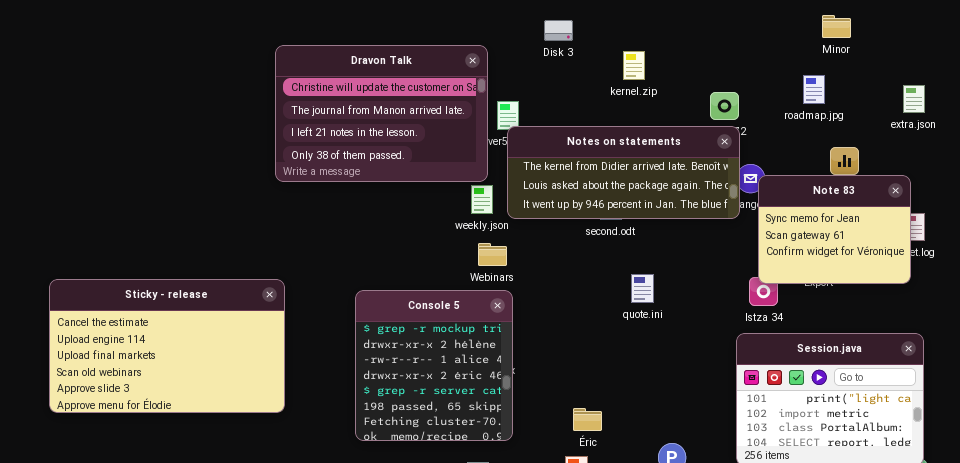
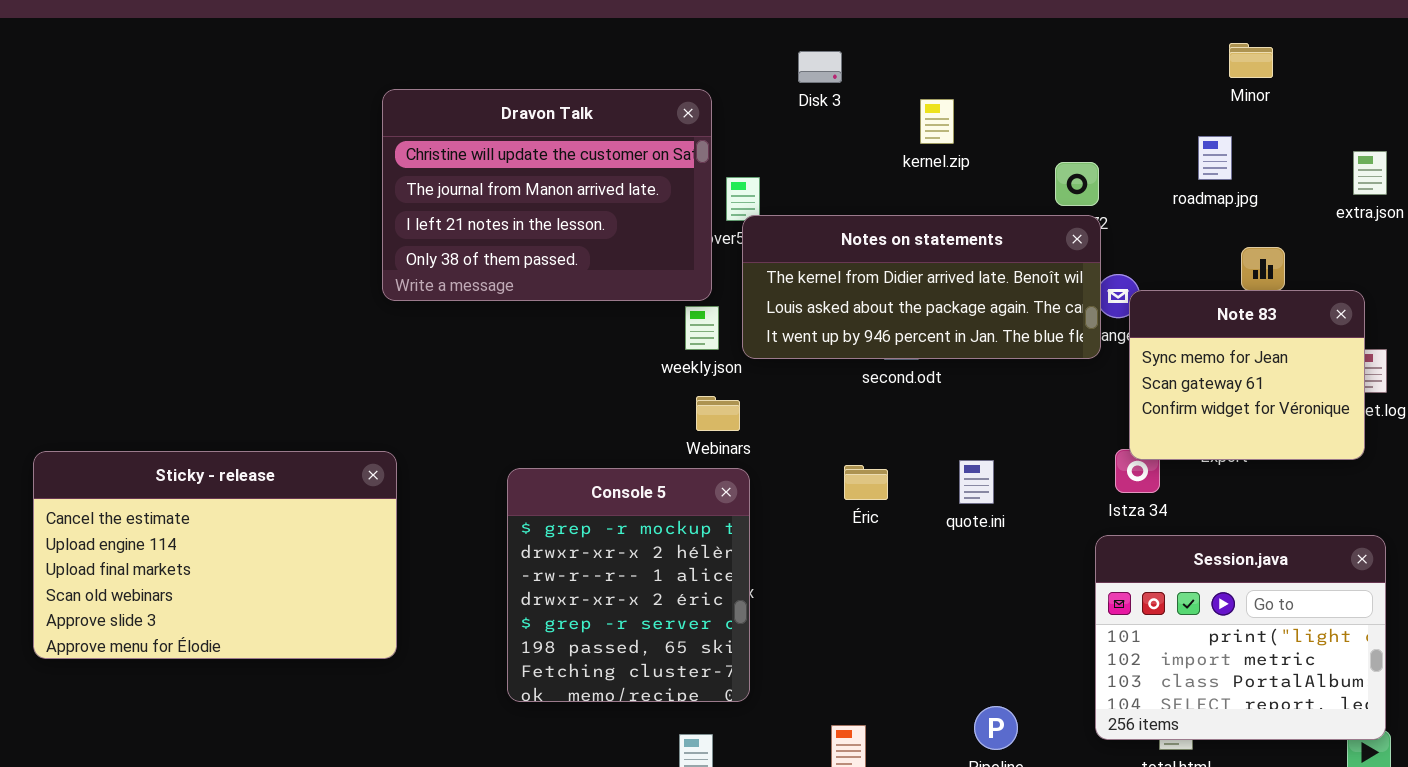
quote.ini: [631,274,654,303] -> [959,460,994,504], moved
Éric: [573,408,602,431] -> [844,465,888,500], moved

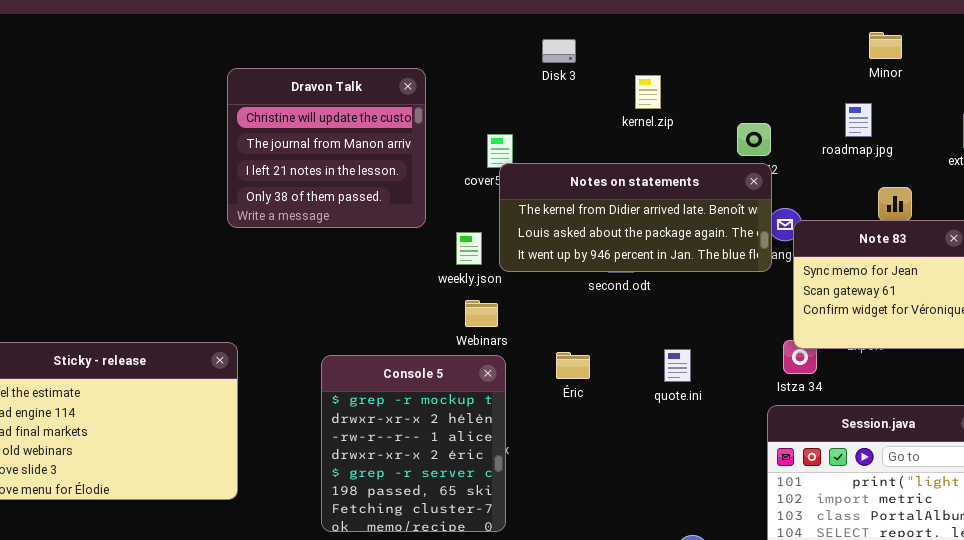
Dravon Talk: [382,89,712,301] -> [227,68,426,228], resized
Éric: [844,465,888,500] -> [556,352,590,379], moved

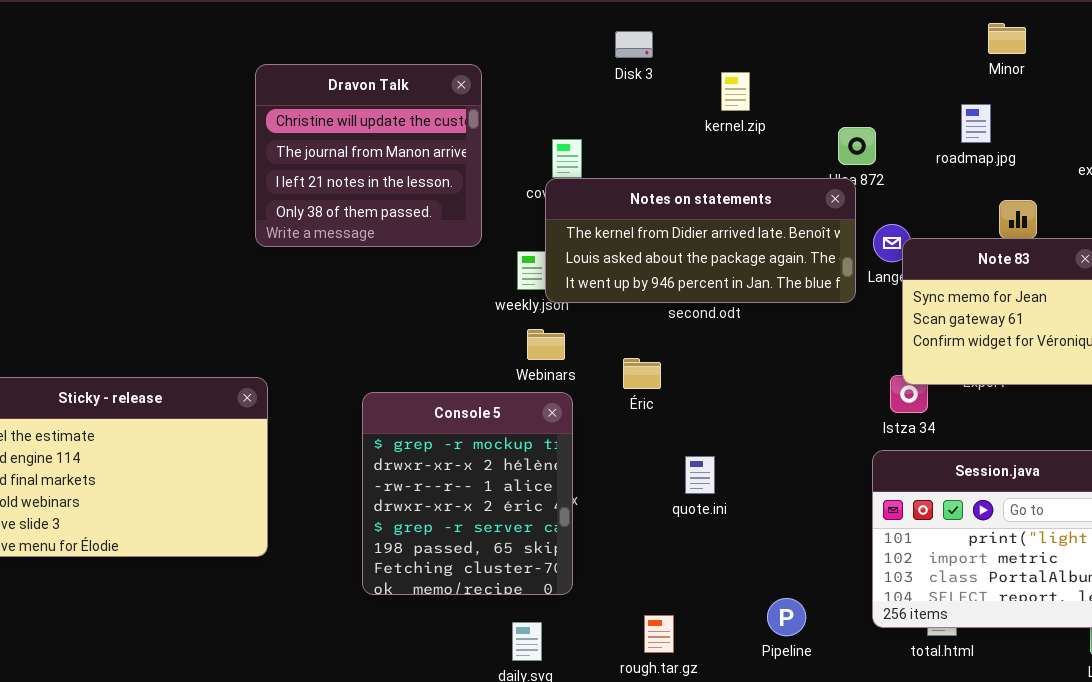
Notes on statements: [499,163,772,272] -> [545,178,856,303], moved
quote.ini: [664,349,691,382] -> [685,456,715,494], moved
Éric: [556,352,590,379] -> [623,358,661,389], moved

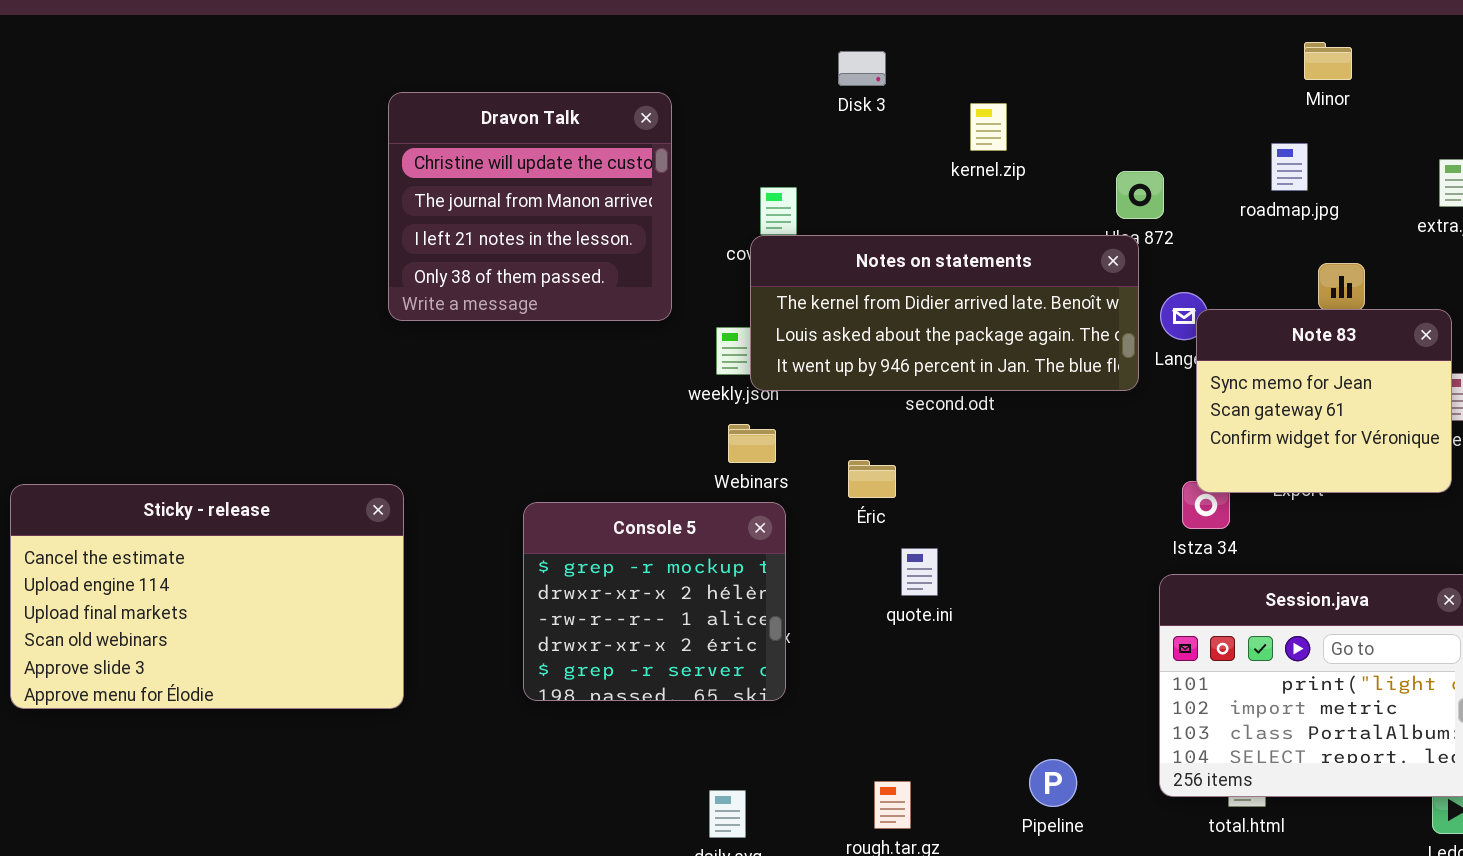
Console 5: [362,392,573,595] -> [523,502,786,701], resized
quote.ini: [685,456,715,494] -> [901,548,938,596], moved

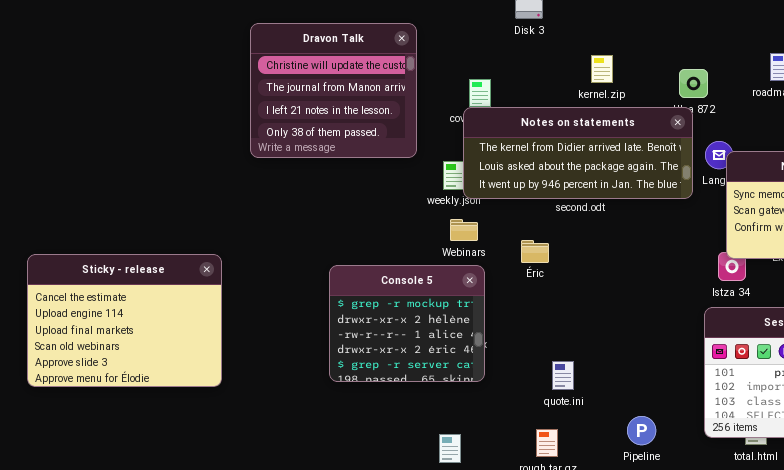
kernel.zip: [970,103,1007,151] -> [591,55,613,83], moved
Sticky - release: [10,484,404,709] -> [27,254,222,387], resized
quote.ini: [901,548,938,596] -> [552,361,574,390], moved

